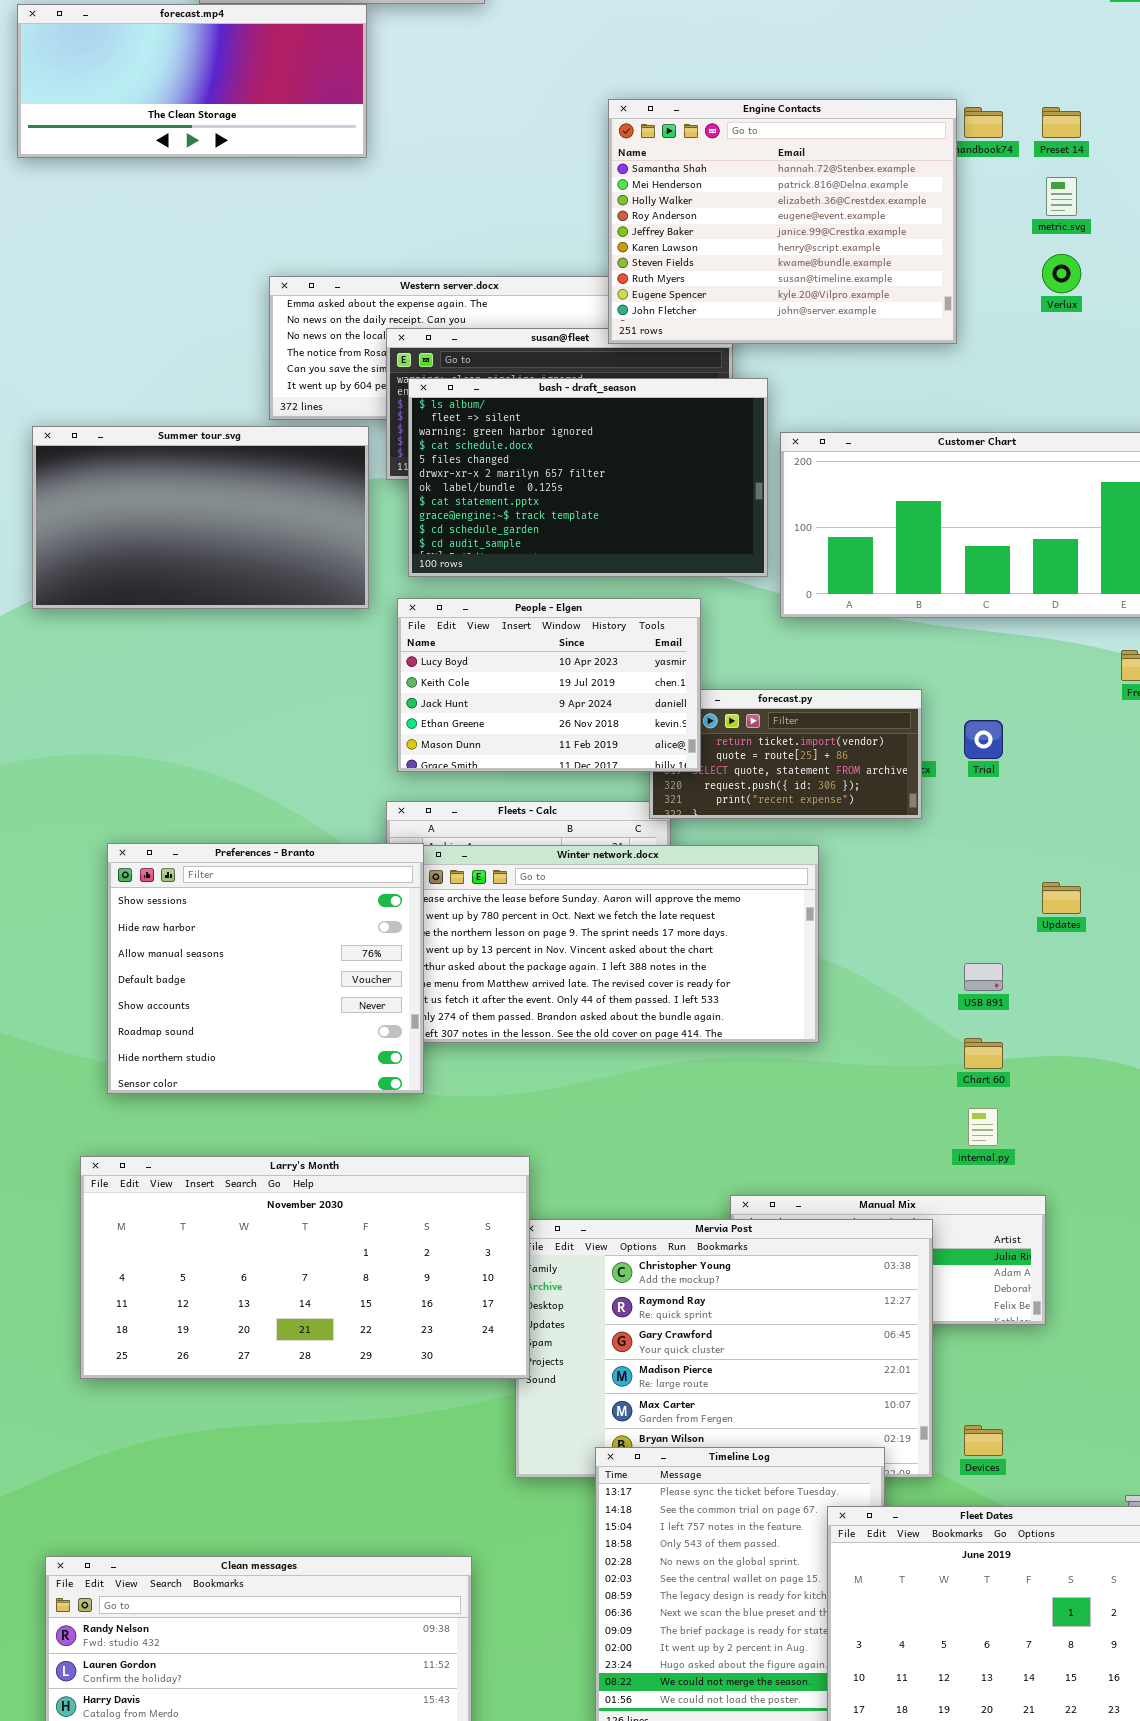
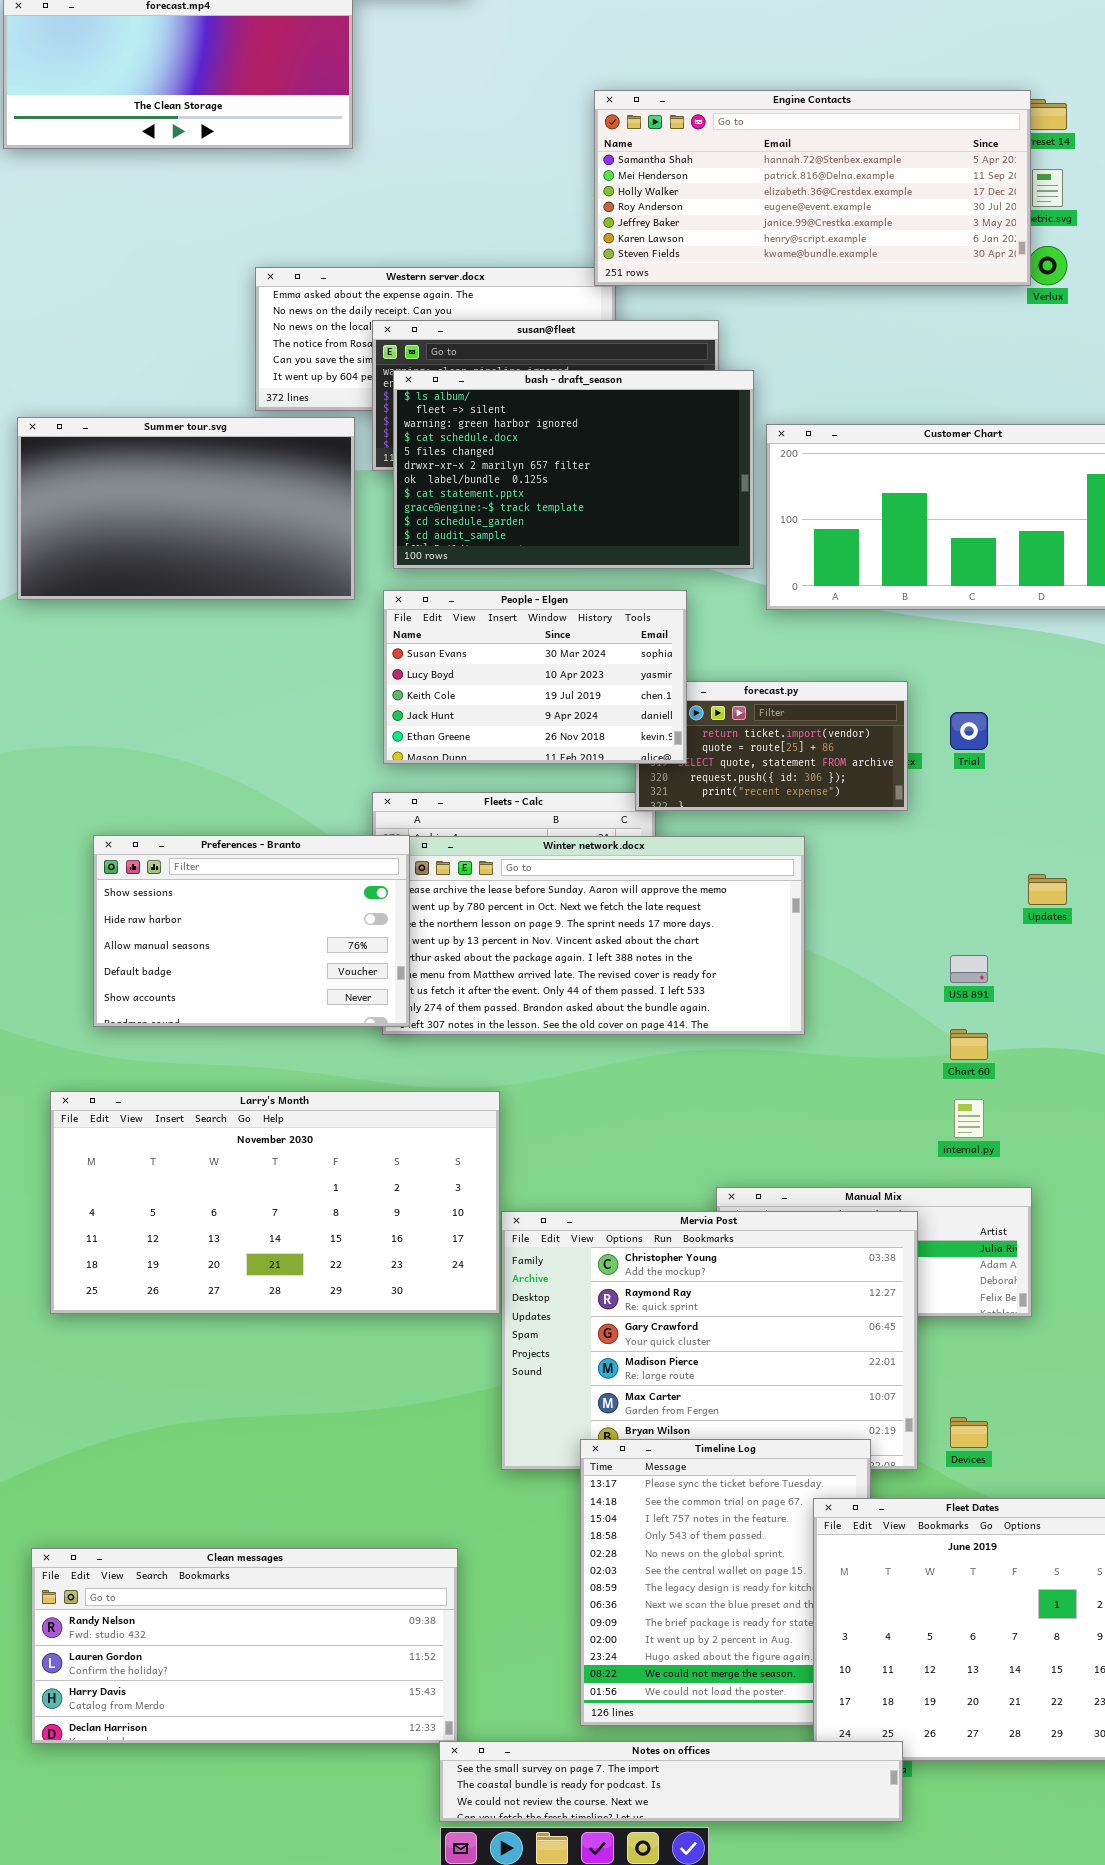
Engine Contacts: [608,99,957,344] -> [594,90,1031,286], resized
People - Elgen: [397,598,701,772] -> [383,590,687,764], scrolled up 1 row
Preferences - Branto: [107,843,424,1094] -> [93,835,410,1027], resized
Larry's Month: [80,1156,530,1379] -> [50,1091,500,1314], moved

